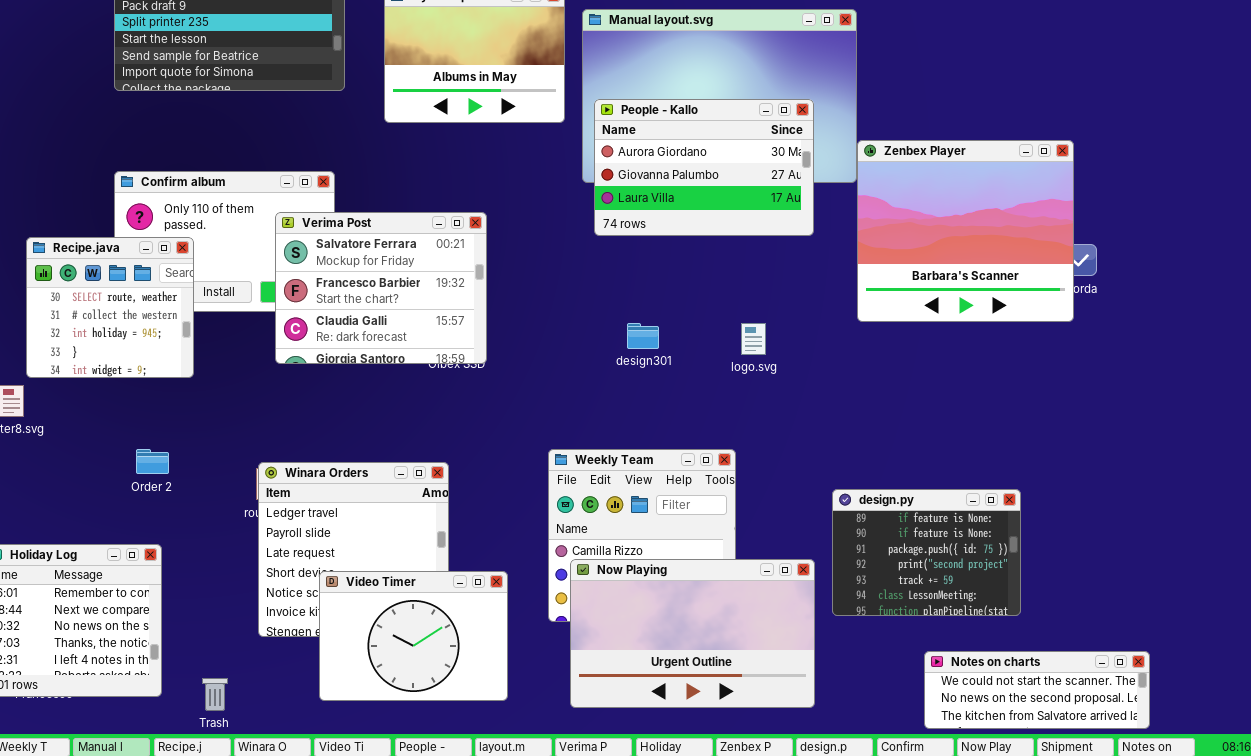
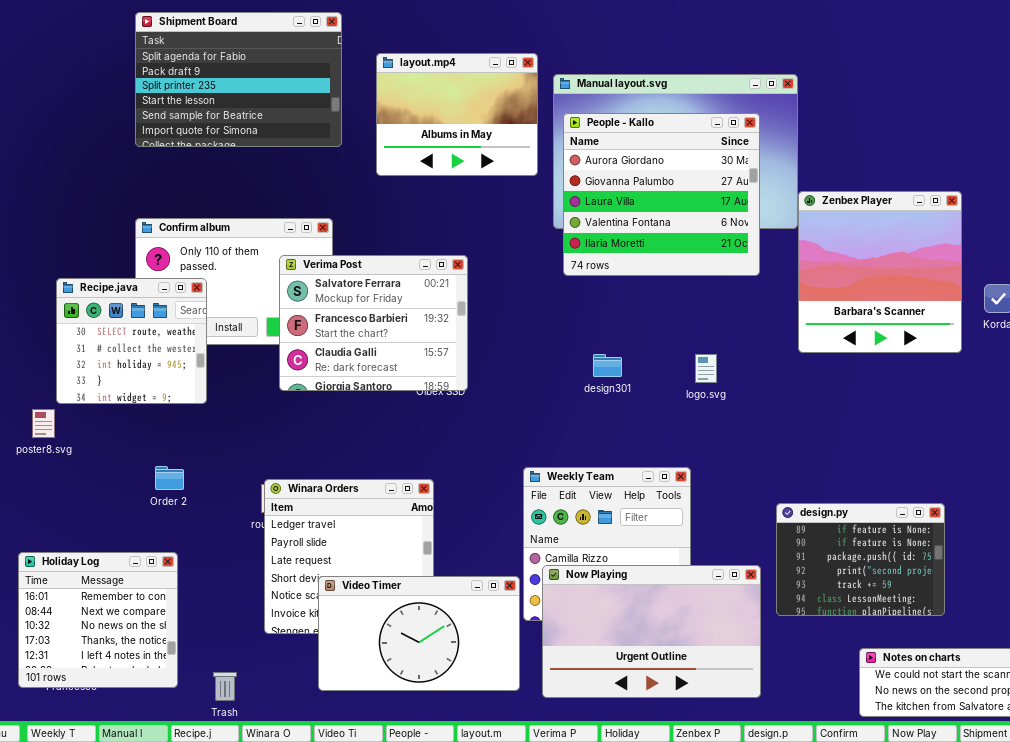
People - Kallo: [594,99,814,236] -> [563,113,760,276], resized
Zenbex Player: [857,140,1074,322] -> [798,191,962,353], resized
Video Timer: [319,571,508,701] -> [318,576,520,691], resized

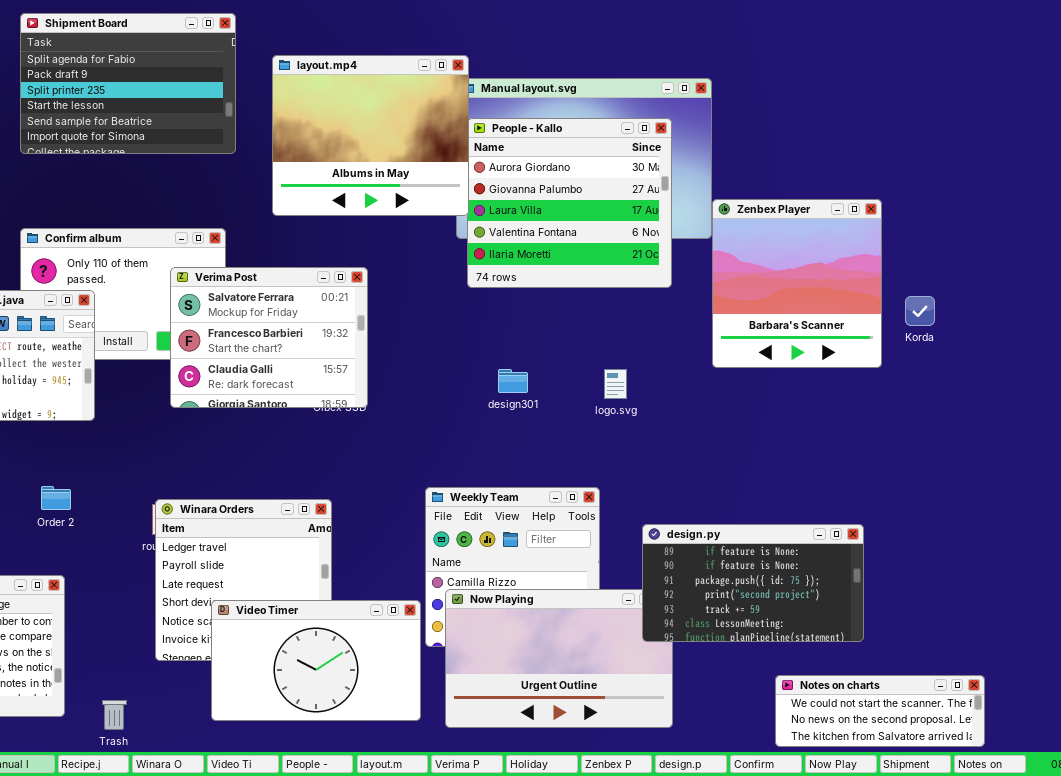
layout.mp4: [376,53,538,176] -> [272,55,469,216], resized
design.py: [776,503,945,616] -> [642,524,864,642], resized

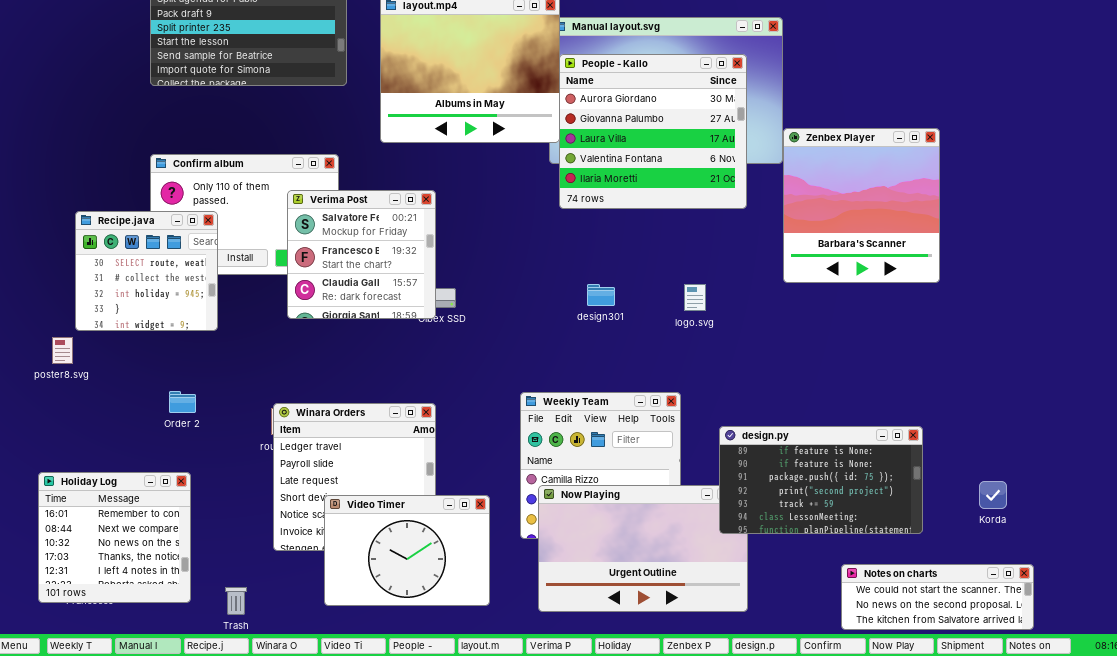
Verima Post: [170,267,368,408] -> [287,190,436,319], resized
Korda: [905,296,935,326] -> [979,481,1007,509], moved
Video Timer: [211,600,421,721] -> [324,495,490,606], resized

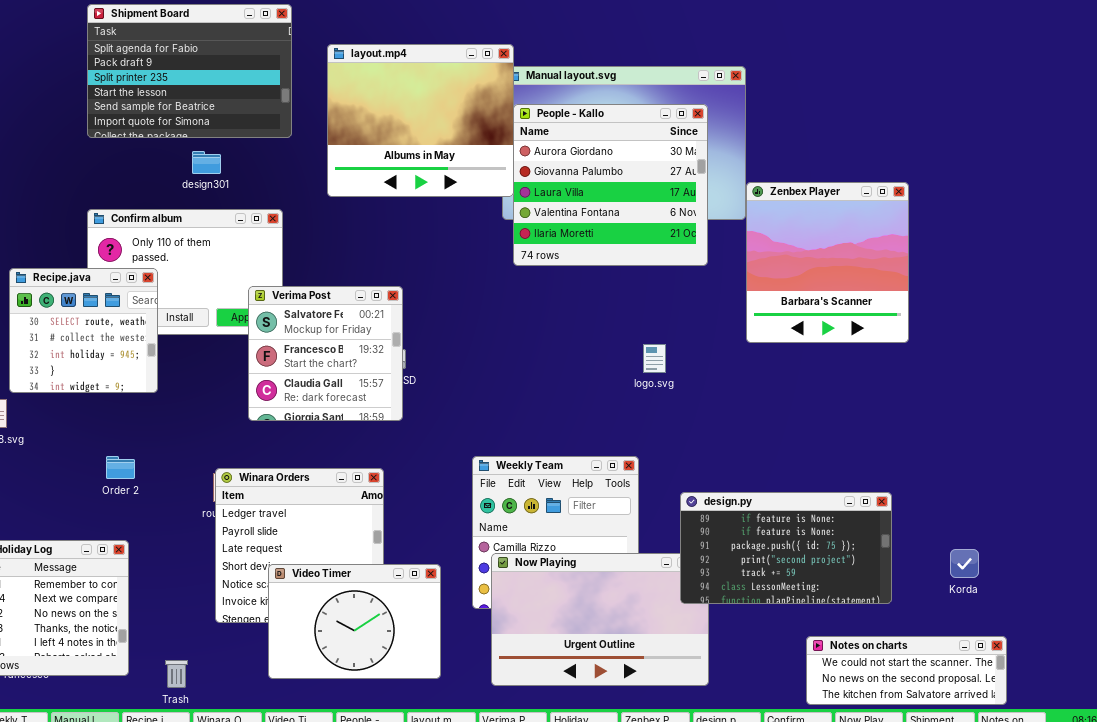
Verima Post: [287,190,436,319] -> [248,286,403,421], moved
design301: [587,284,615,306] -> [192,151,221,174], moved

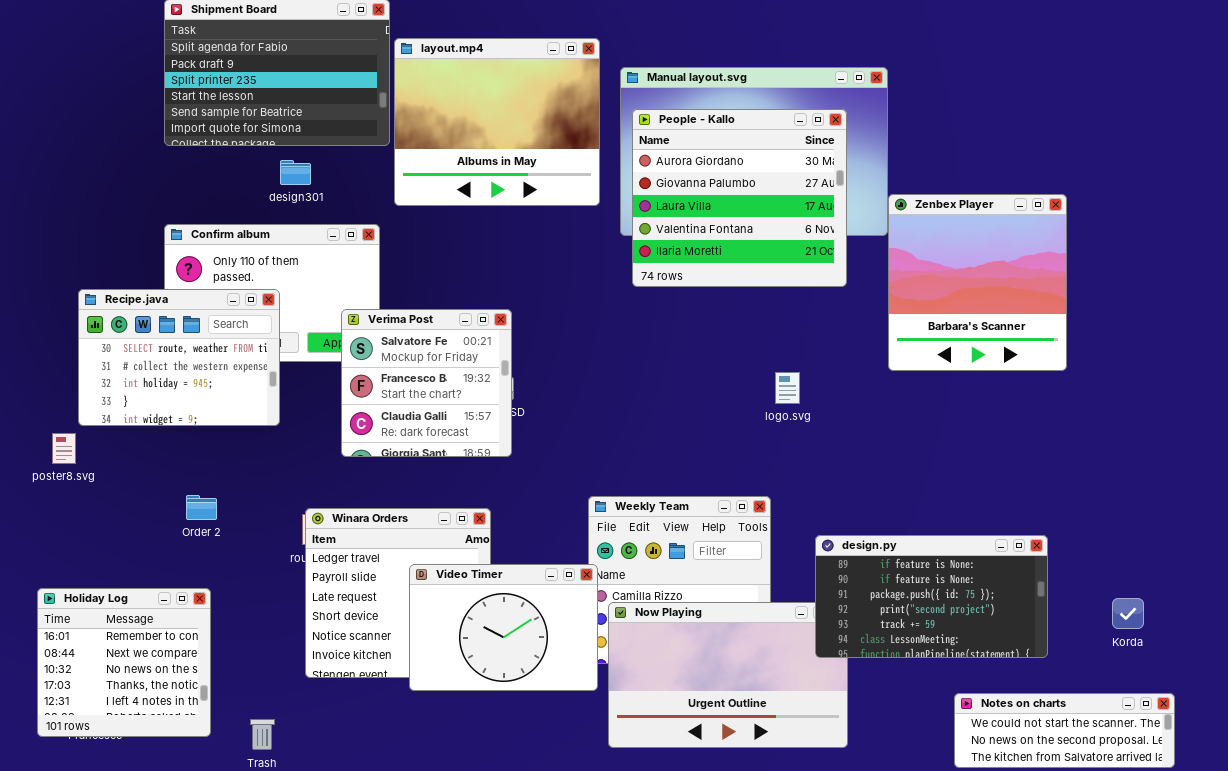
layout.mp4: [327,44,514,197] -> [394,38,600,206], moved
Recipe.java: [9,268,158,393] -> [78,289,280,426], resized
Video Timer: [268,564,441,679] -> [409,564,598,691], moved

